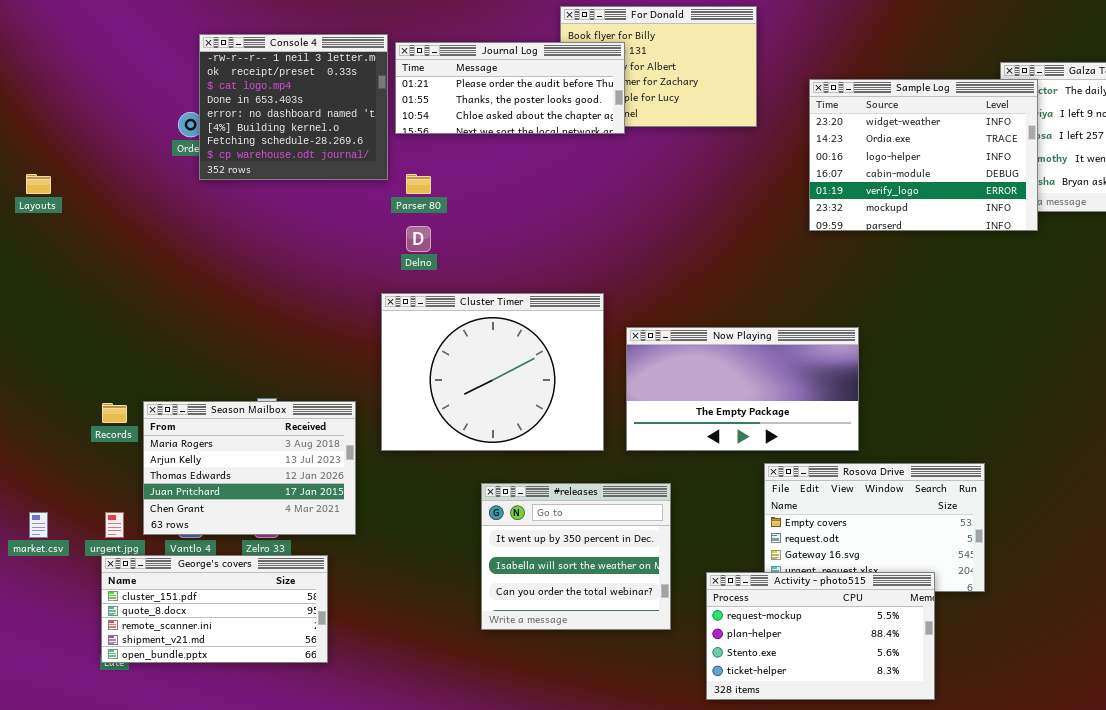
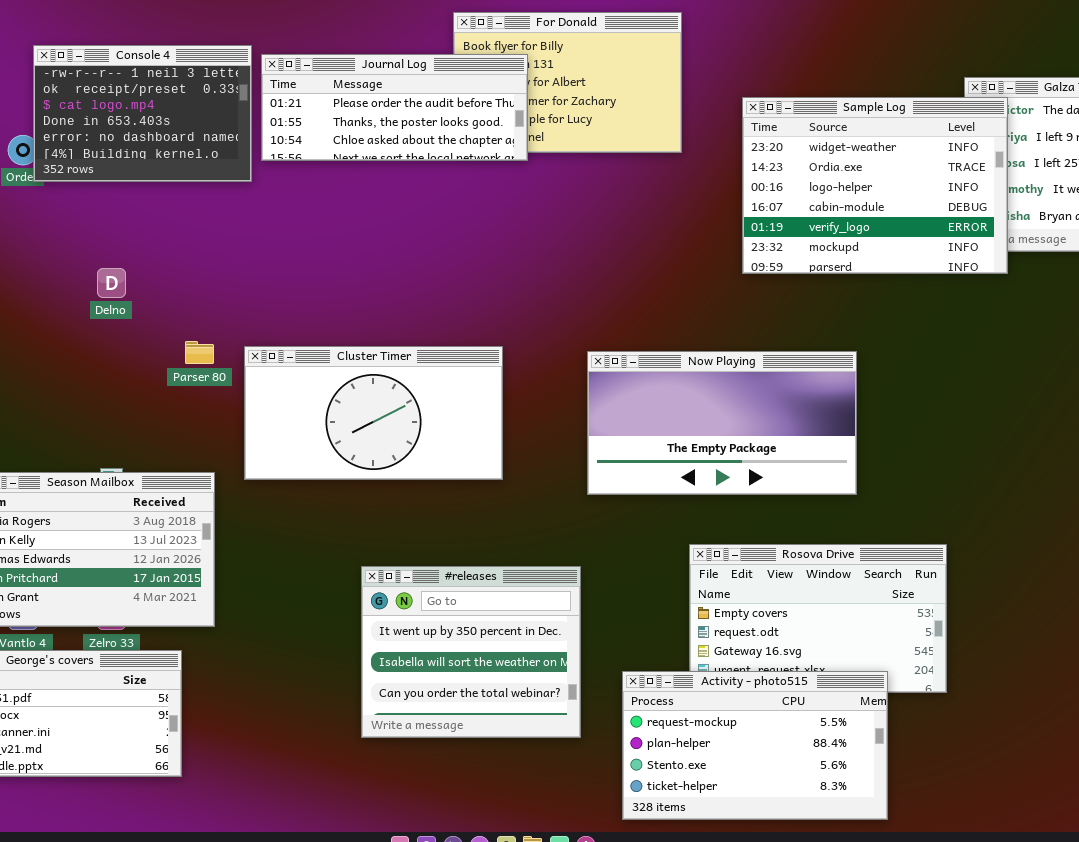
Console 4: [199,34,388,180] -> [33,45,252,182], resized
Parser 80: [406,174,431,194] -> [185,341,214,364], moved
Delno: [406,226,431,252] -> [97,268,126,298], moved
Cluster Timer: [381,293,604,451] -> [244,346,503,480], resized
Now Playing: [626,327,859,451] -> [587,351,857,495], moved

